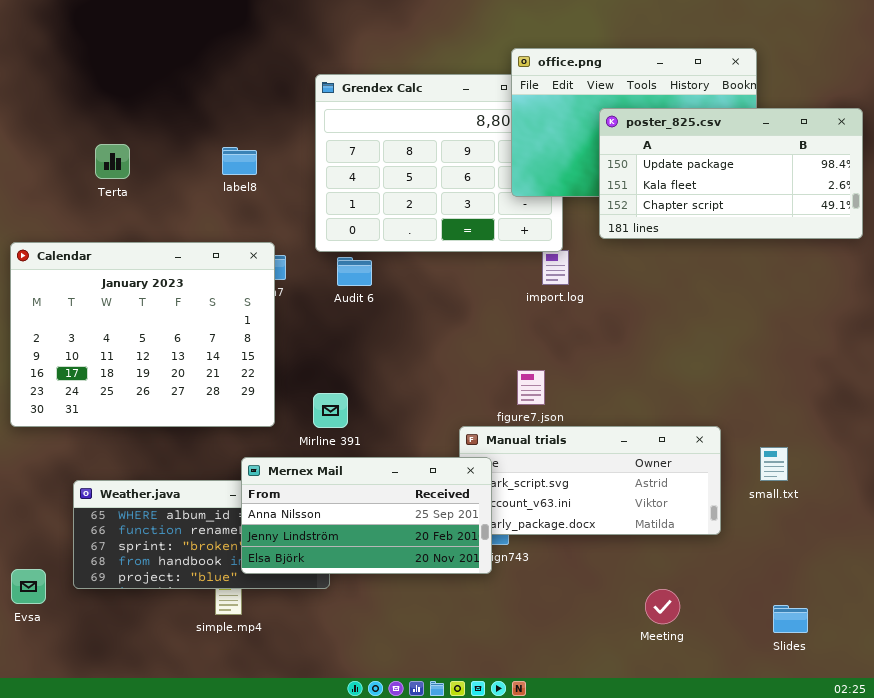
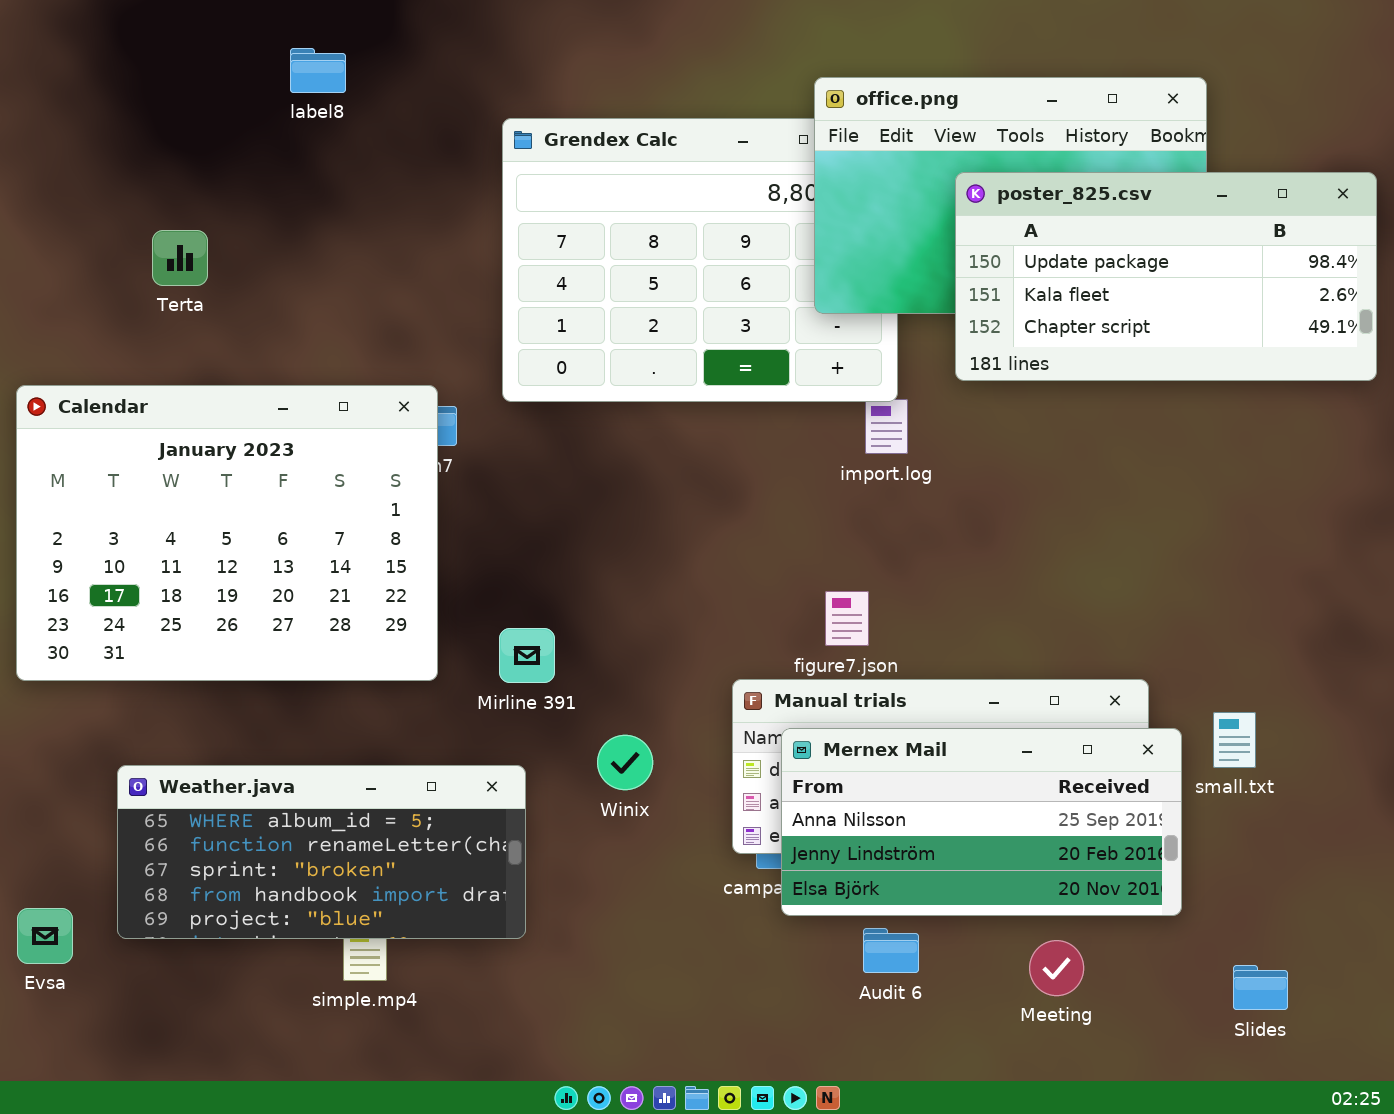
label8: [222,147,257,175] -> [290,48,346,93], moved
Audit 6: [337,257,372,286] -> [863,928,919,973], moved
Mernex Mail: [241,457,492,574] -> [781,728,1182,916], moved

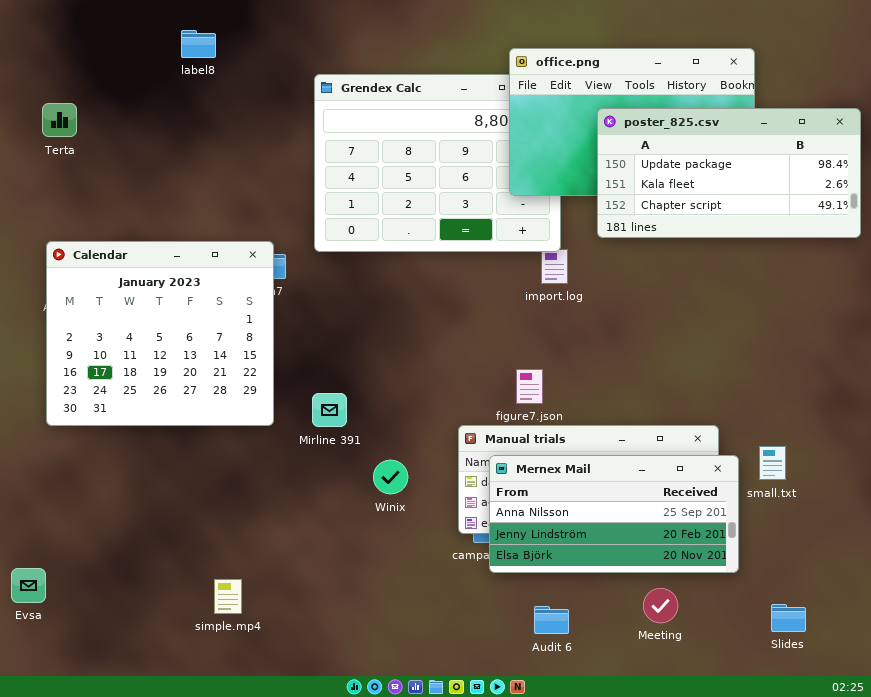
Terta: [152,230,208,286] -> [42,103,77,137], moved
Calendar: [16,385,438,681] -> [46,241,274,426], resized
Weather.java: [117,765,526,939] -> none, closed
Audit 6: [863,928,919,973] -> [534,606,569,634], moved

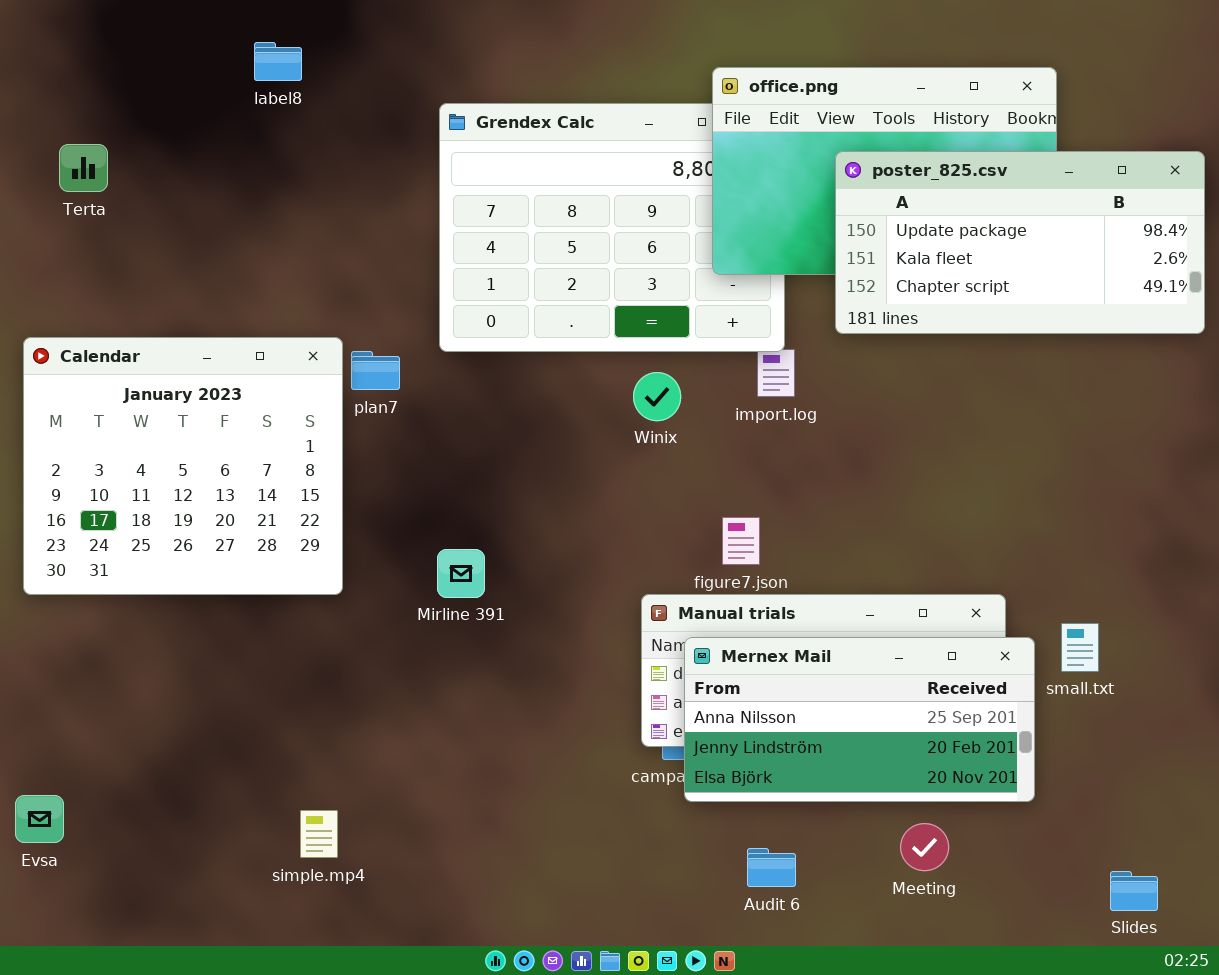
Calendar: [46,241,274,426] -> [23,337,343,595], moved
Winix: [373,460,408,494] -> [633,372,681,421], moved
Slides: [771,604,806,632] -> [1110,871,1158,911], moved

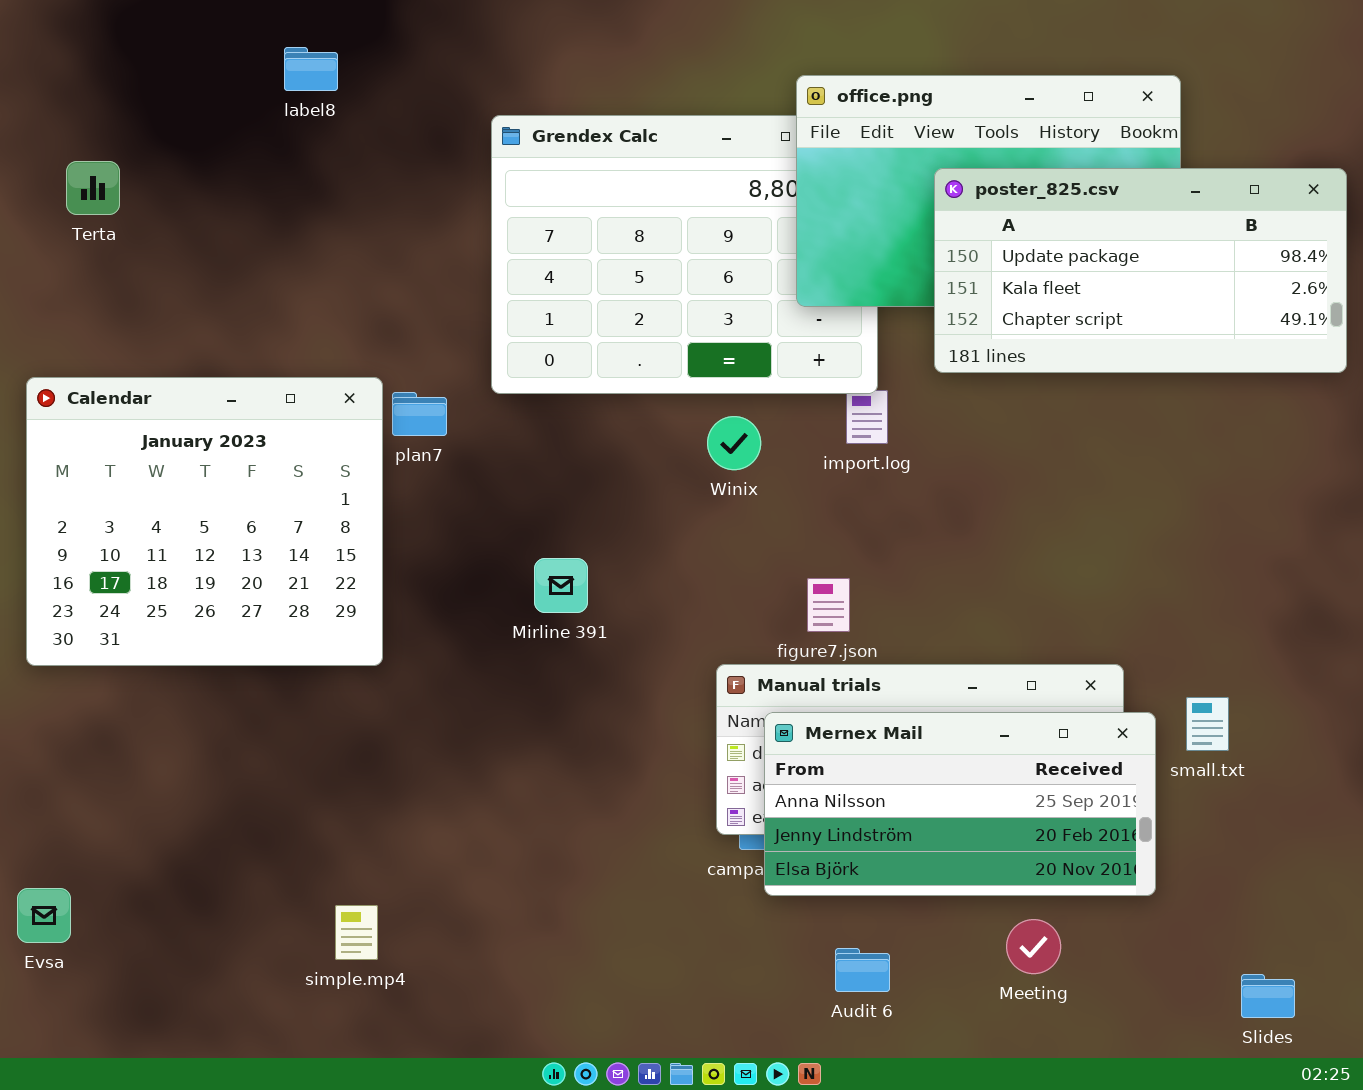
Mirline 391: [437,549,485,598] -> [534,558,588,613], moved

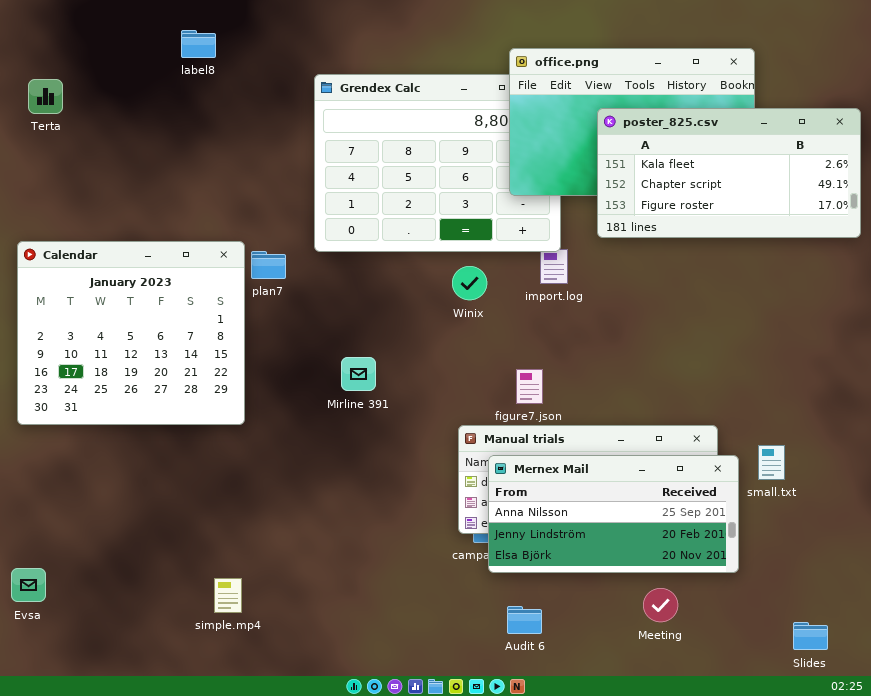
Terta: [66,161,120,215] -> [28,79,63,114], moved
poster_825.csv: [934,168,1347,373] -> [597,108,861,238], scrolled down 1 row
Audit 6: [835,948,890,992] -> [507,606,542,634], moved

